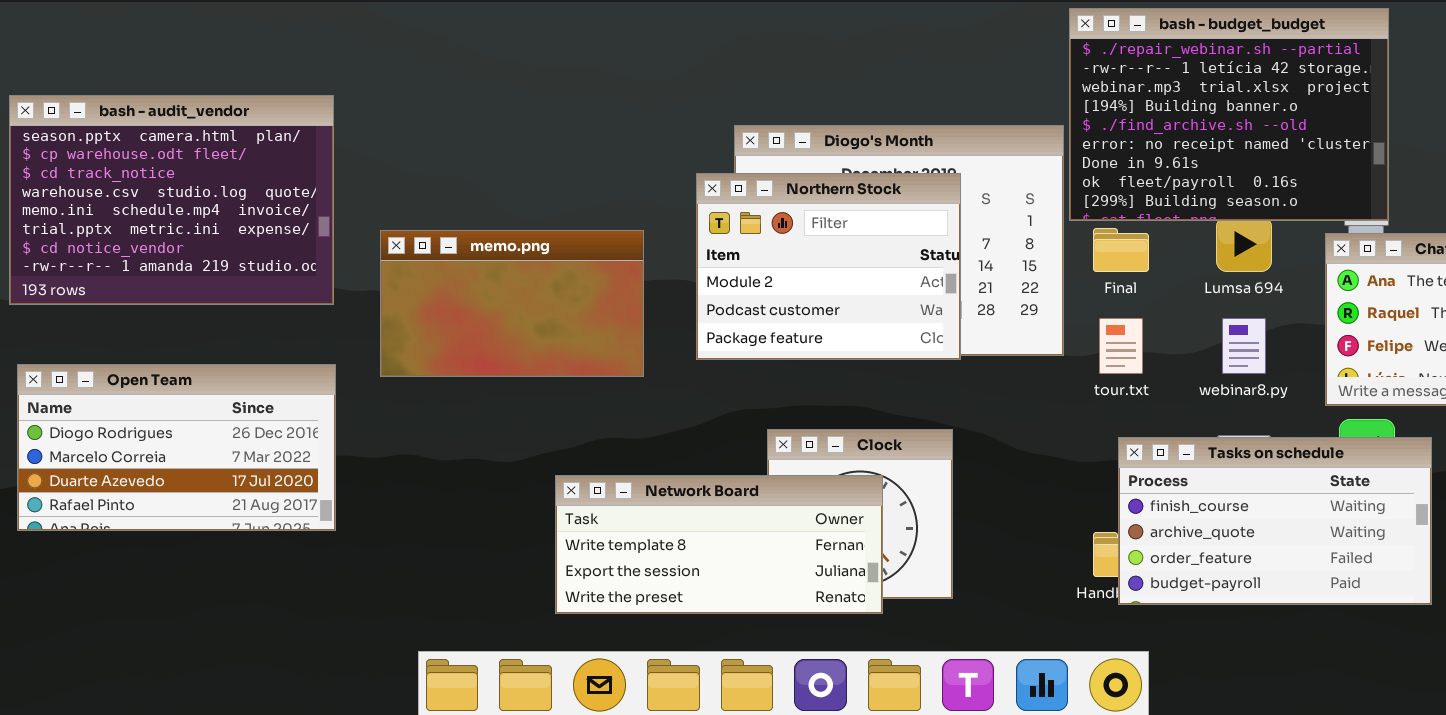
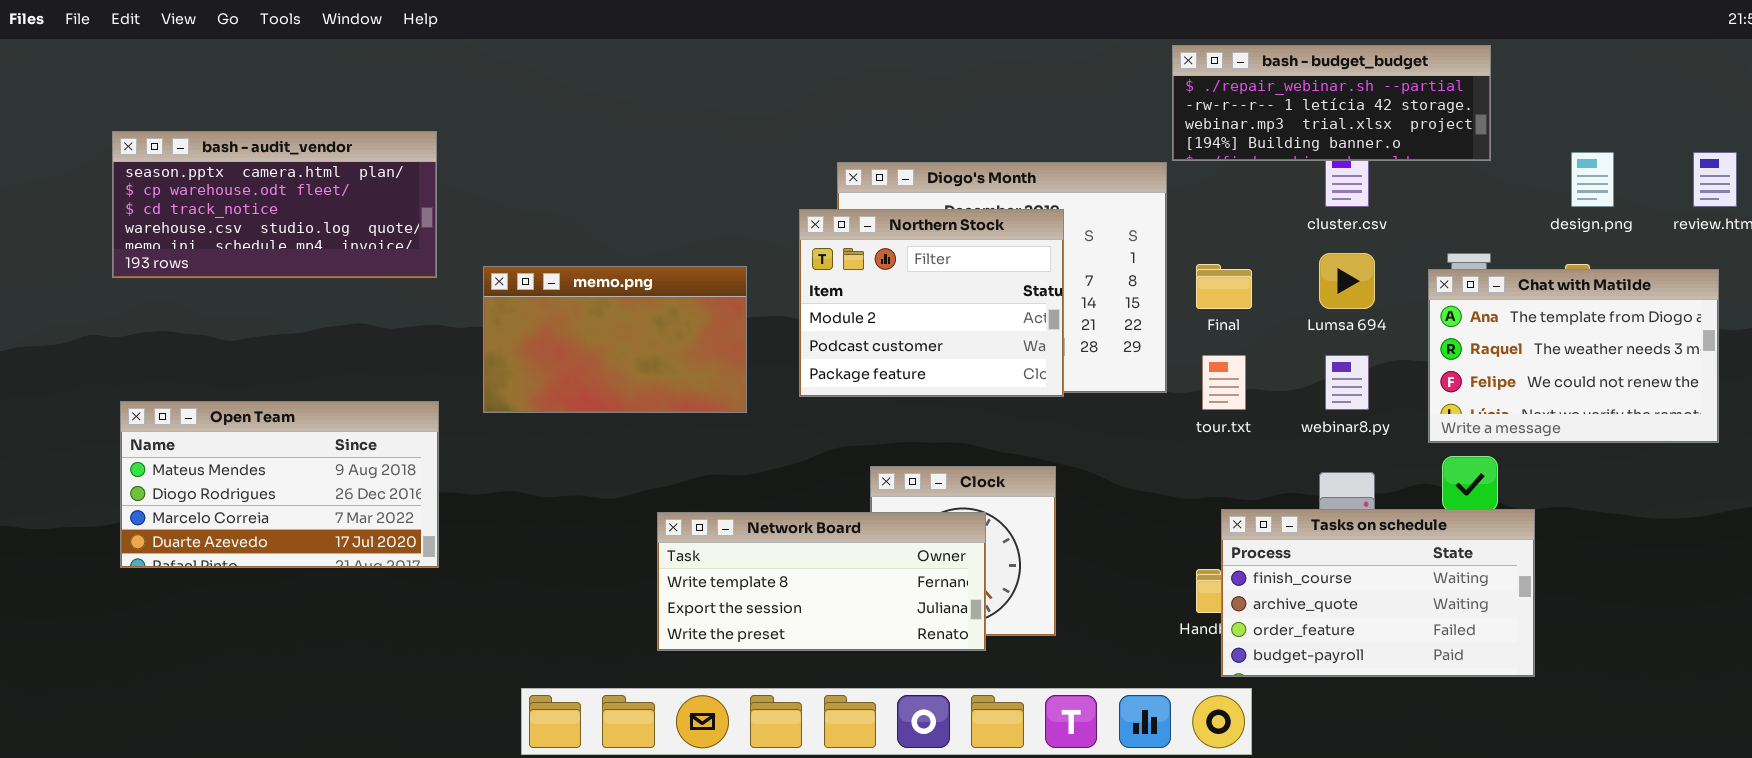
bash - budget_budget: [1069,8,1389,221] -> [1172,45,1491,161], resized
bash - audit_vendor: [9,95,334,305] -> [112,131,437,278], resized
Open Team: [17,364,336,531] -> [120,401,439,568], scrolled up 1 row
Tasks on schedule: [1118,437,1432,605] -> [1221,509,1535,677], moved

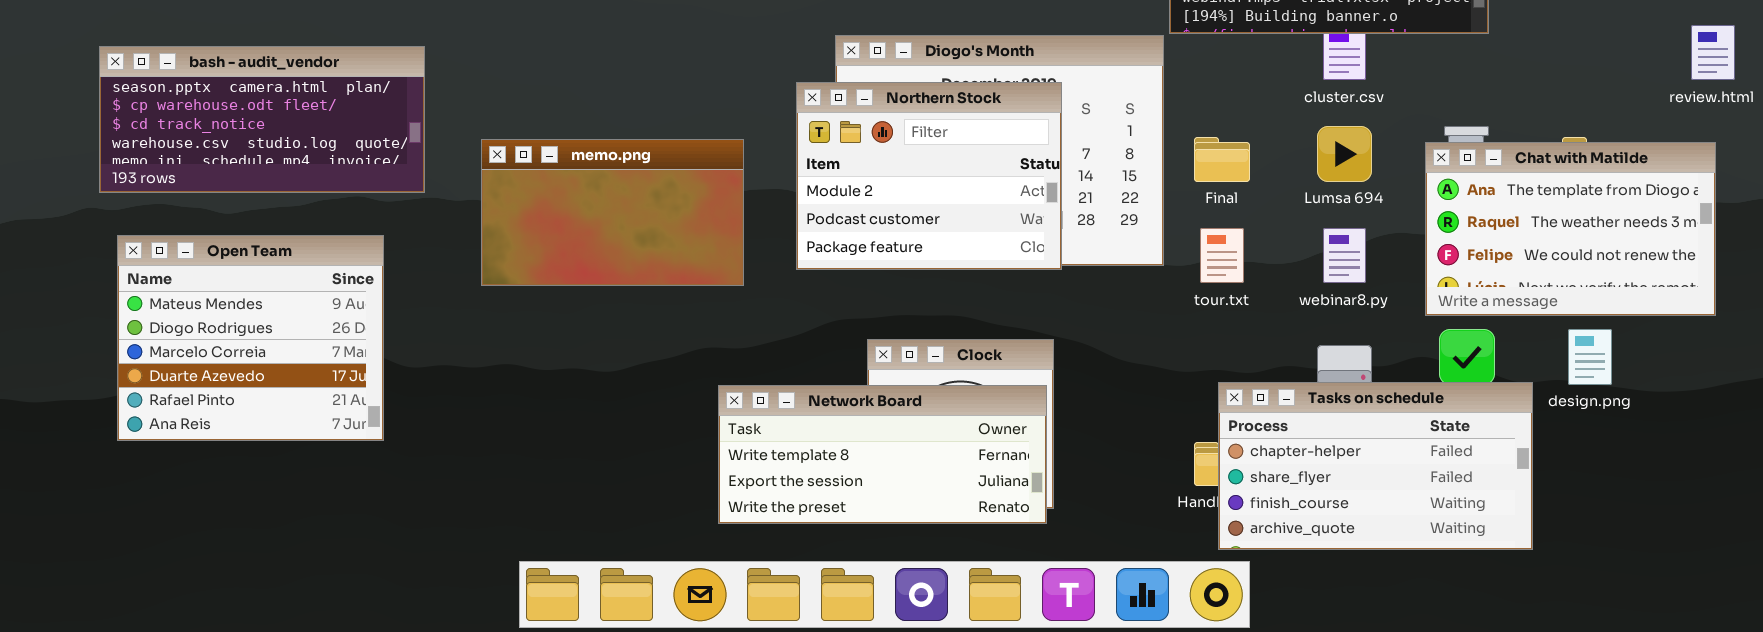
bash - audit_vendor: [112,131,437,278] -> [99,46,425,193], moved
design.png: [1571,152,1614,207] -> [1568,329,1612,385], moved
Open Team: [120,401,439,568] -> [117,235,384,441], resized
Tasks on schedule: [1221,509,1535,677] -> [1218,382,1533,550], scrolled up 2 rows
Network Board: [657,512,986,651] -> [718,385,1047,524], moved

